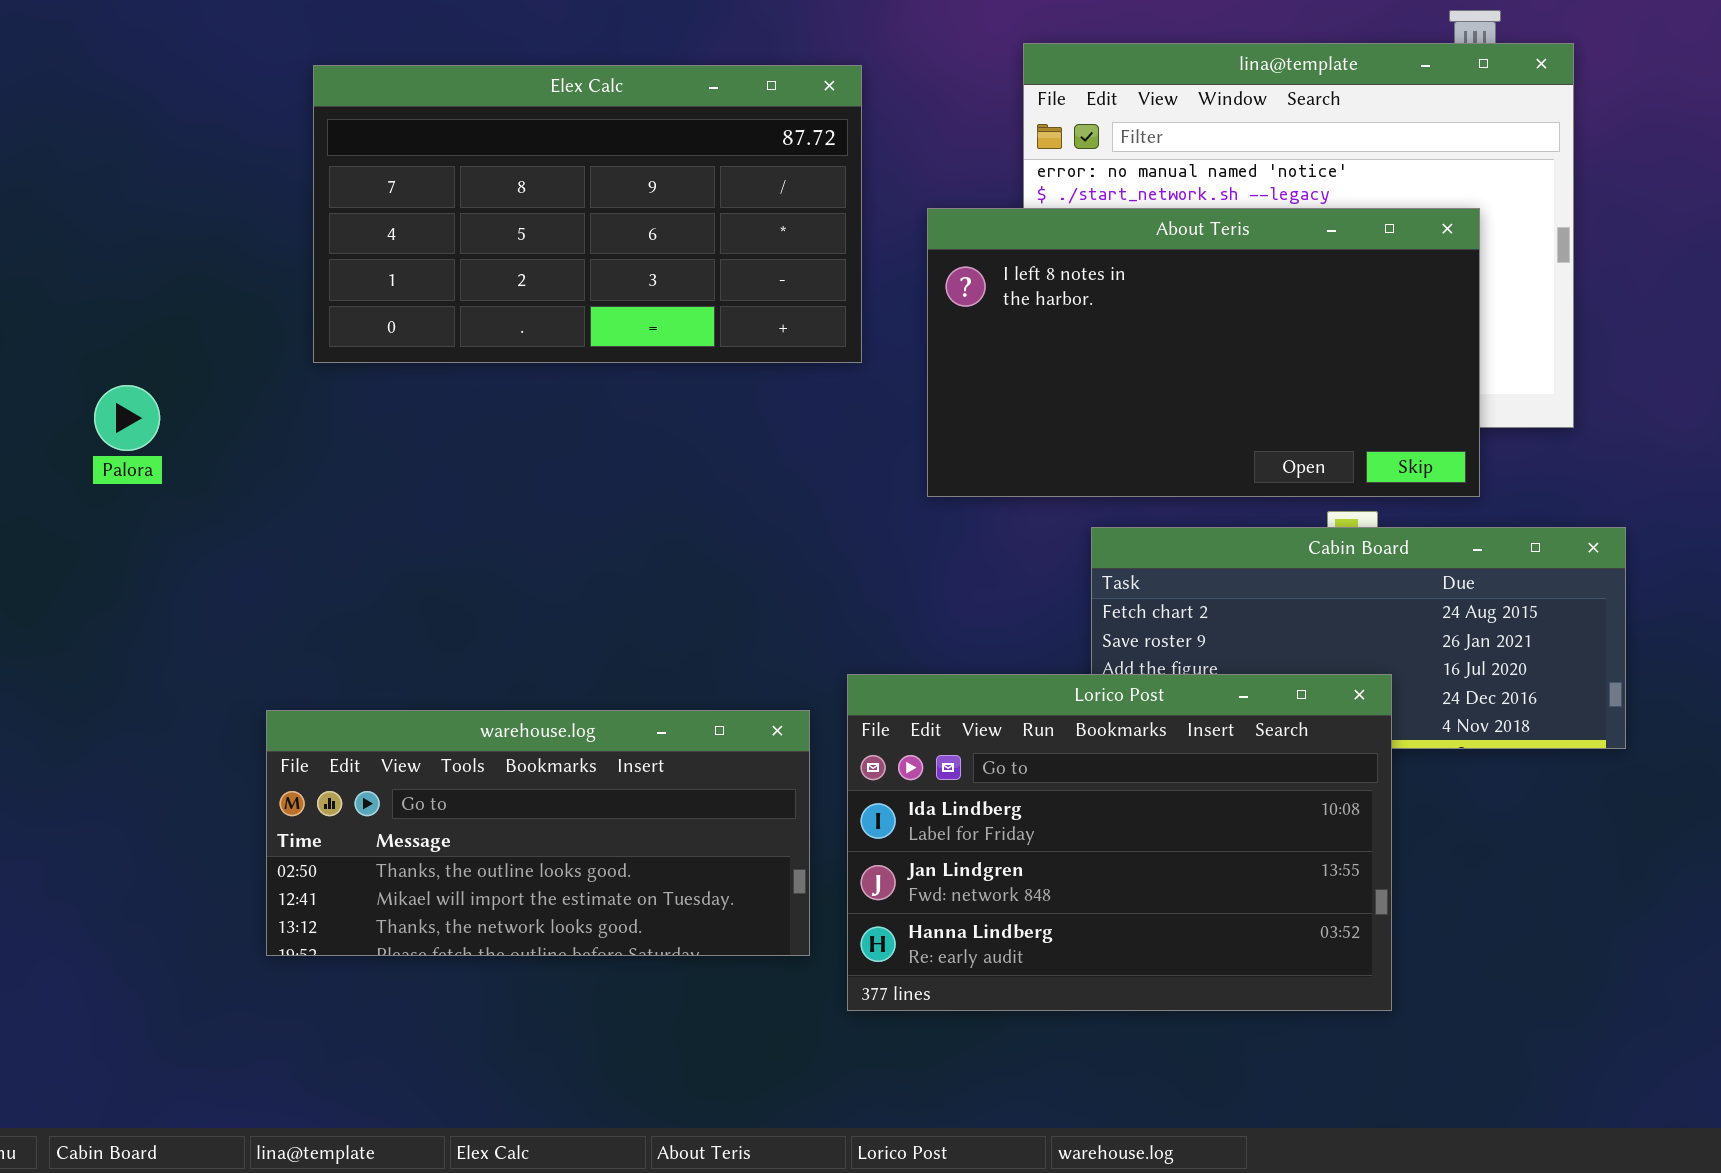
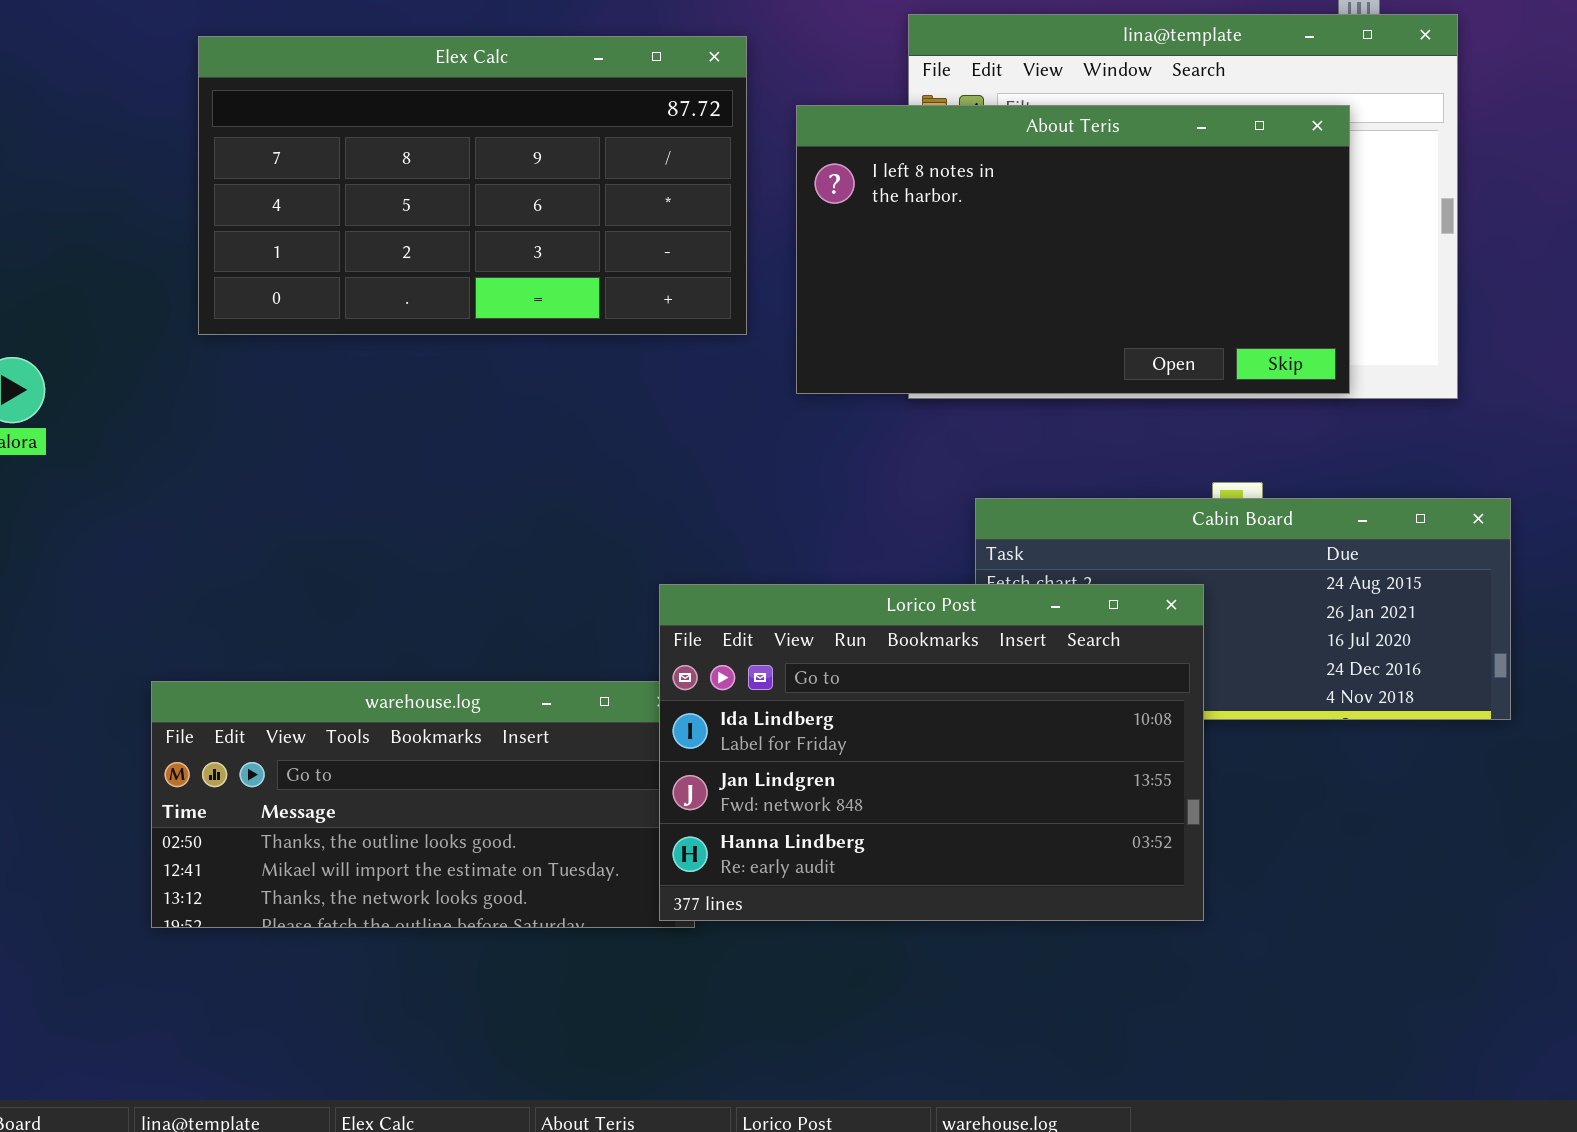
About Teris: [927,208,1480,497] -> [796,105,1350,394], moved
Lorico Post: [847,674,1392,1011] -> [659,584,1204,921], moved

